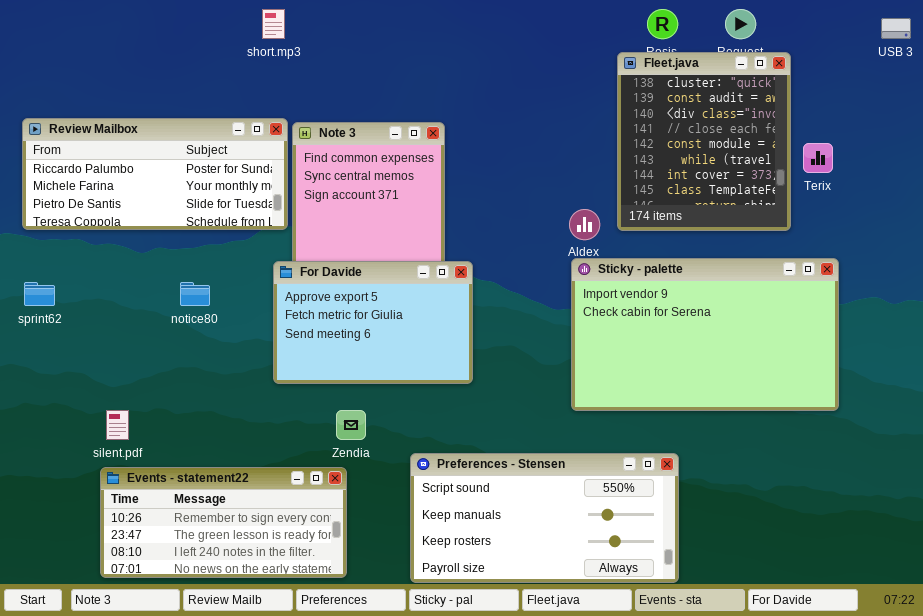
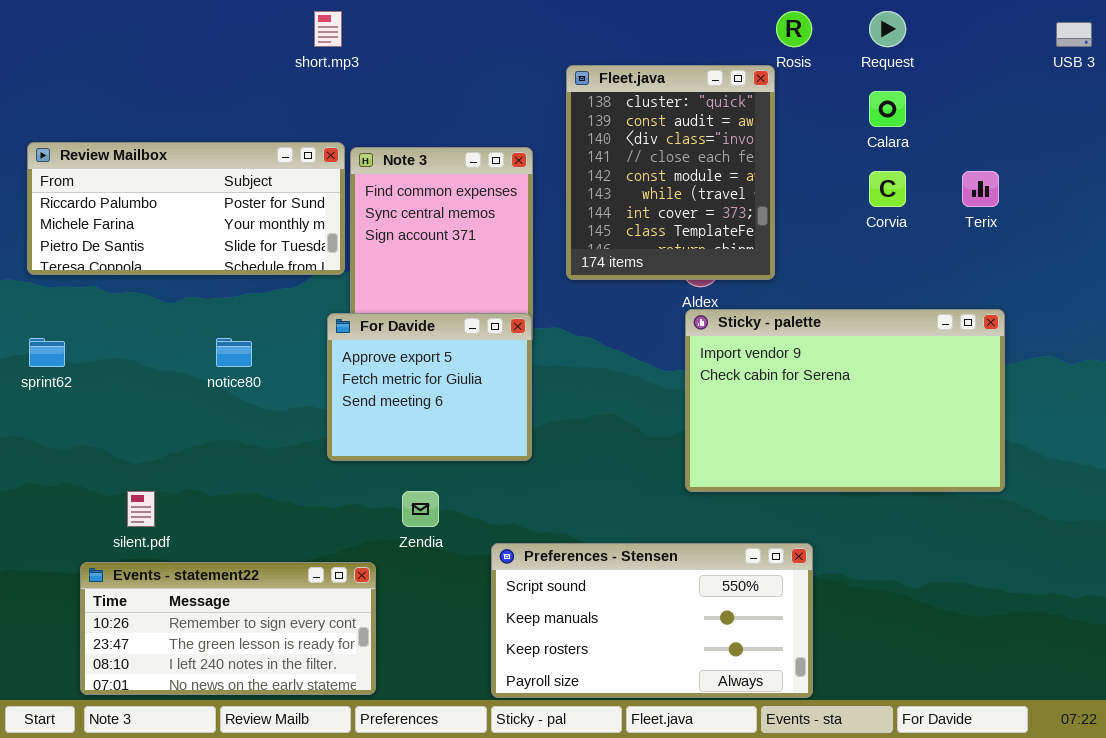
Fleet.java: [617,52,791,231] -> [566,65,775,280], moved
For Davide: [273,261,473,384] -> [327,313,532,461], resized
Events - statement22: [100,467,347,578] -> [80,562,376,695], moved

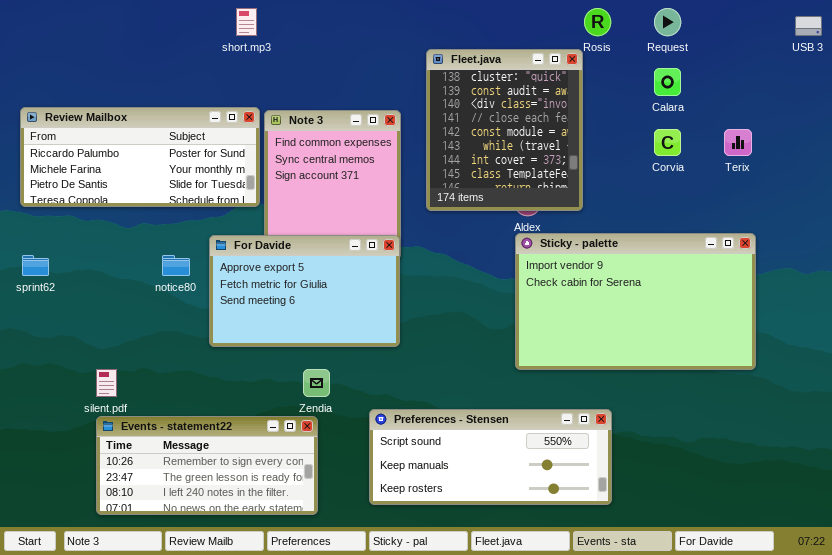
For Davide: [327,313,532,461] -> [209,235,400,347], resized
Preferences - Stensen: [491,543,813,698] -> [369,409,612,505], resized
Events - statement22: [80,562,376,695] -> [96,416,318,515], moved

